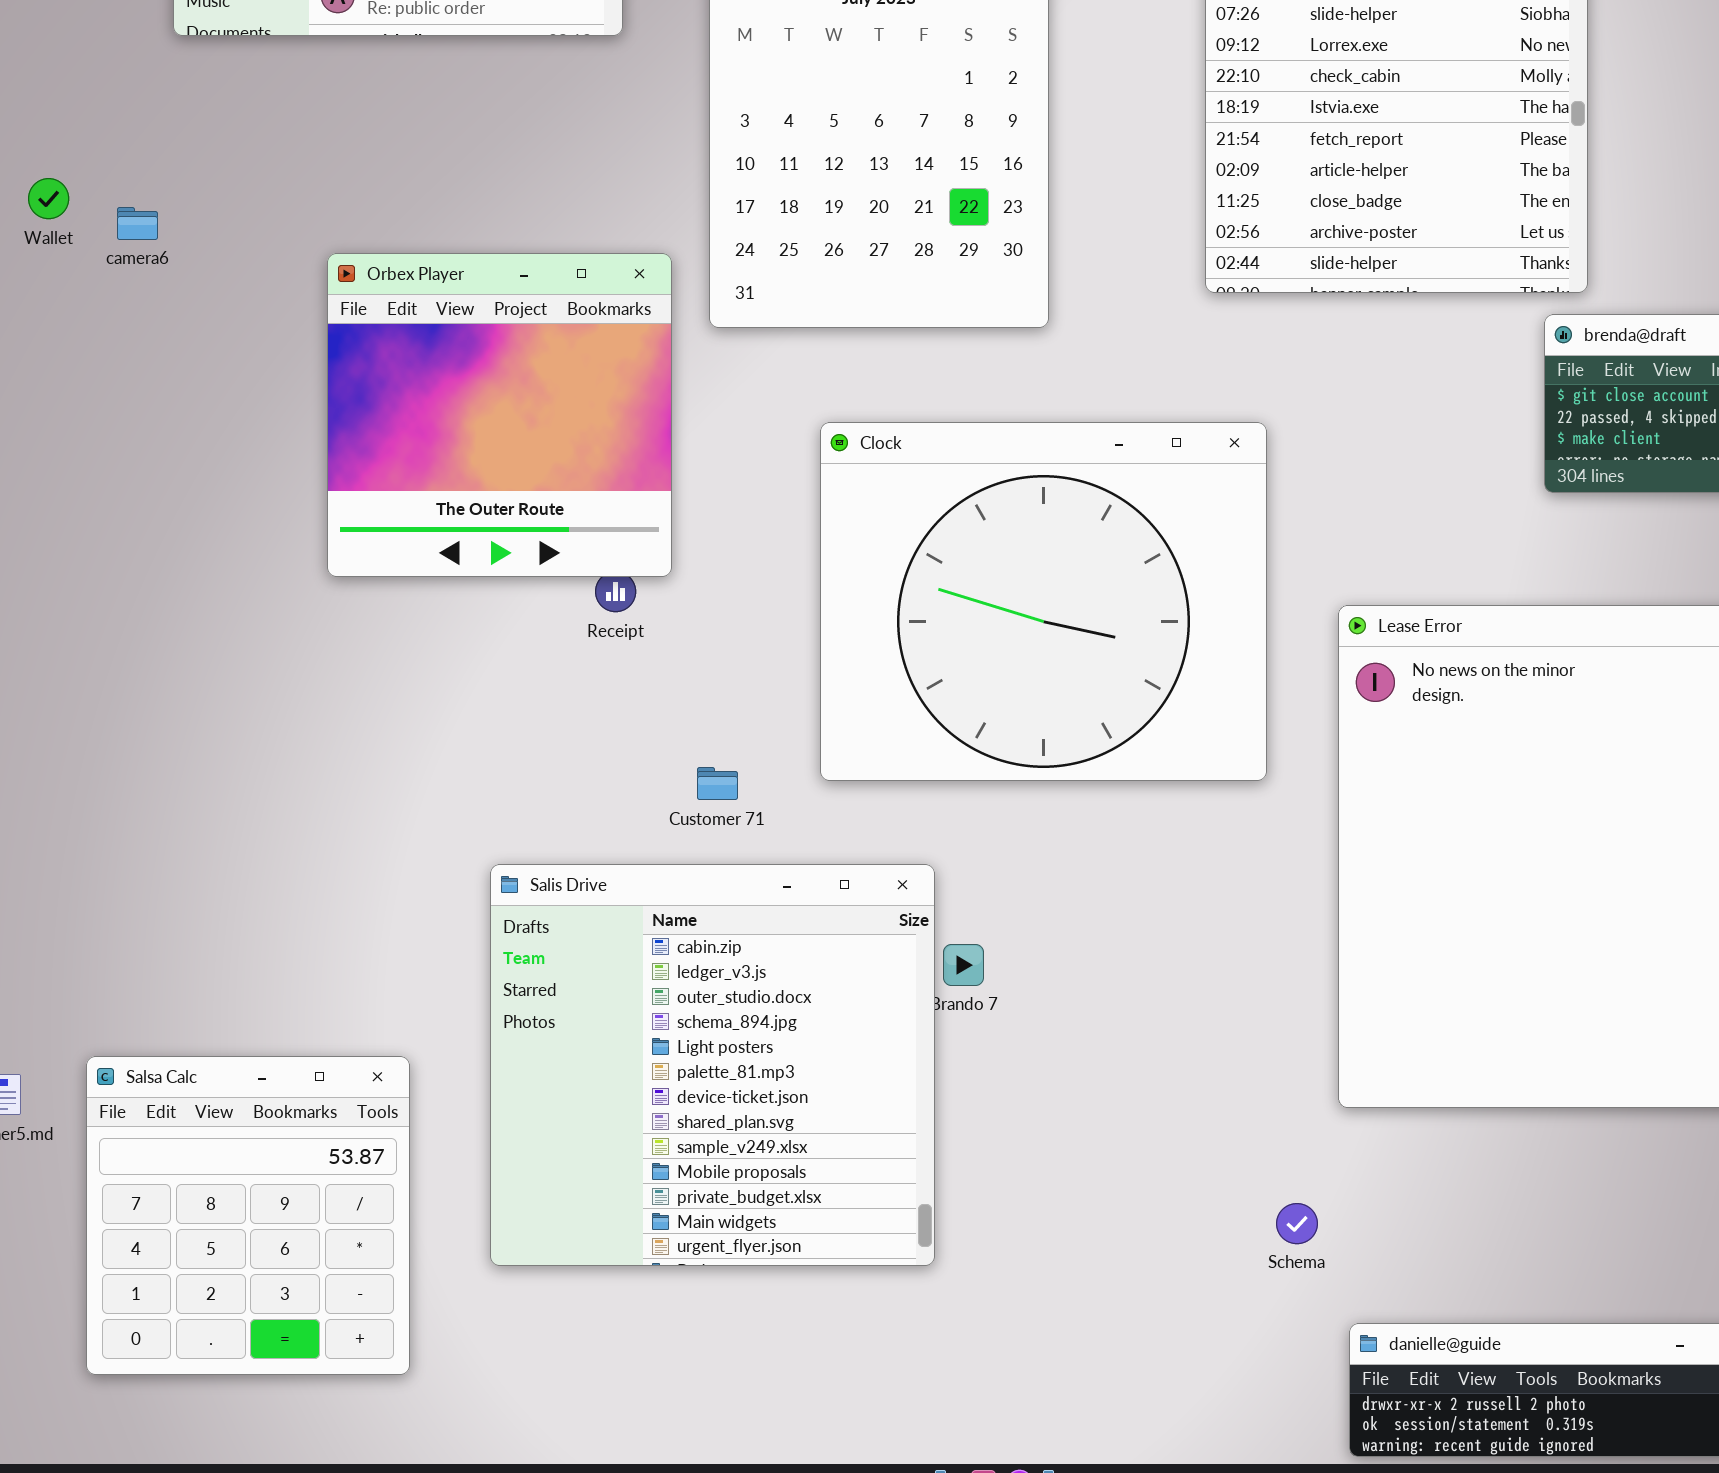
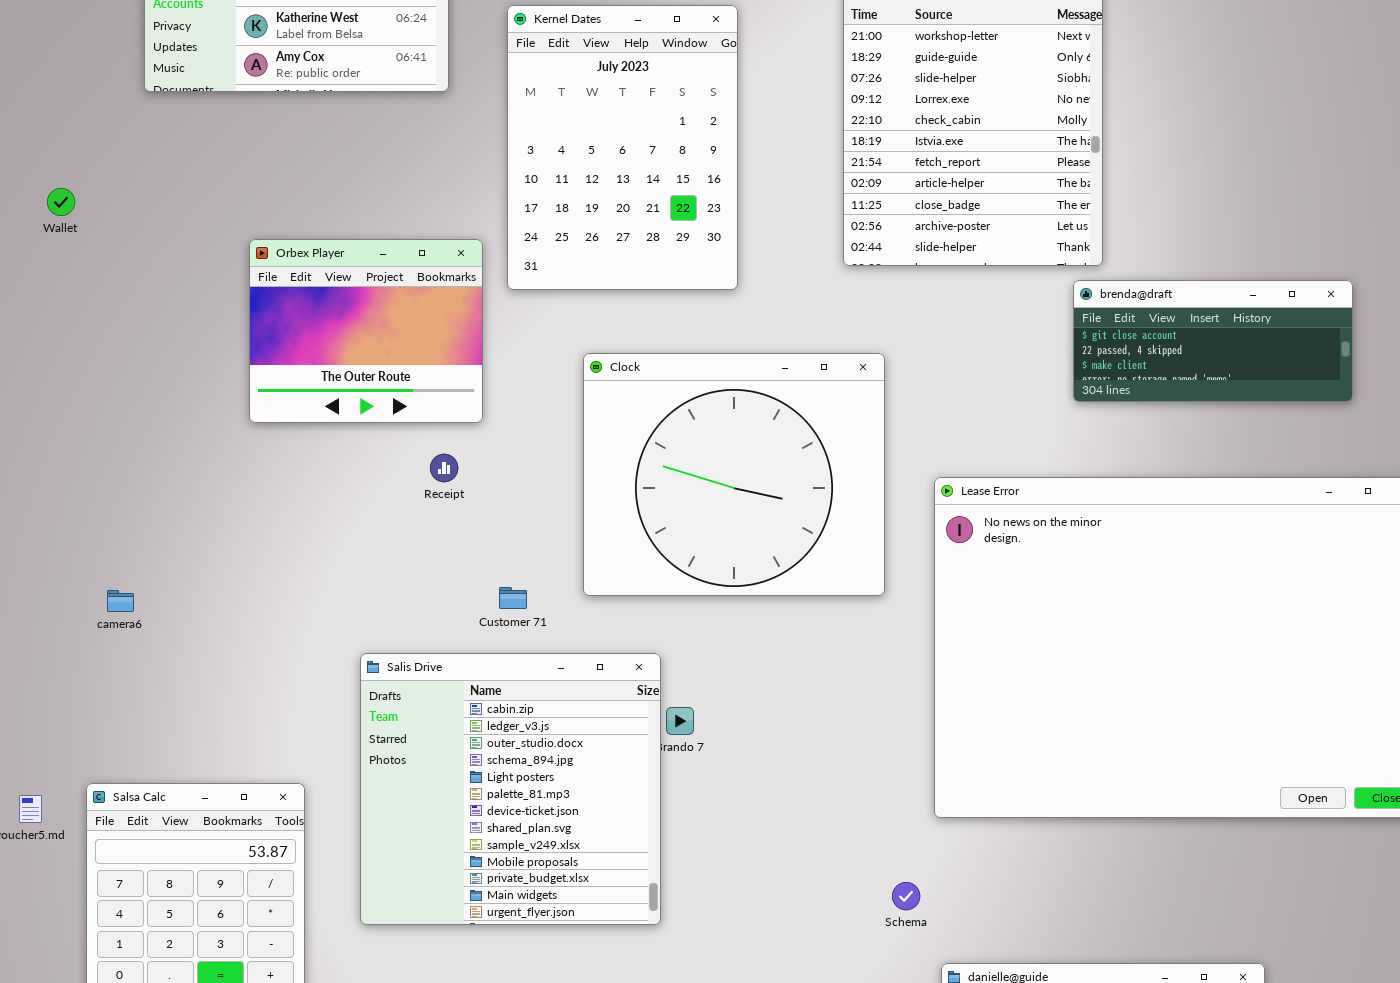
camera6: [117,207,158,240] -> [107,590,134,612], moved
Orbex Player: [327,253,672,577] -> [249,239,483,423], resized

